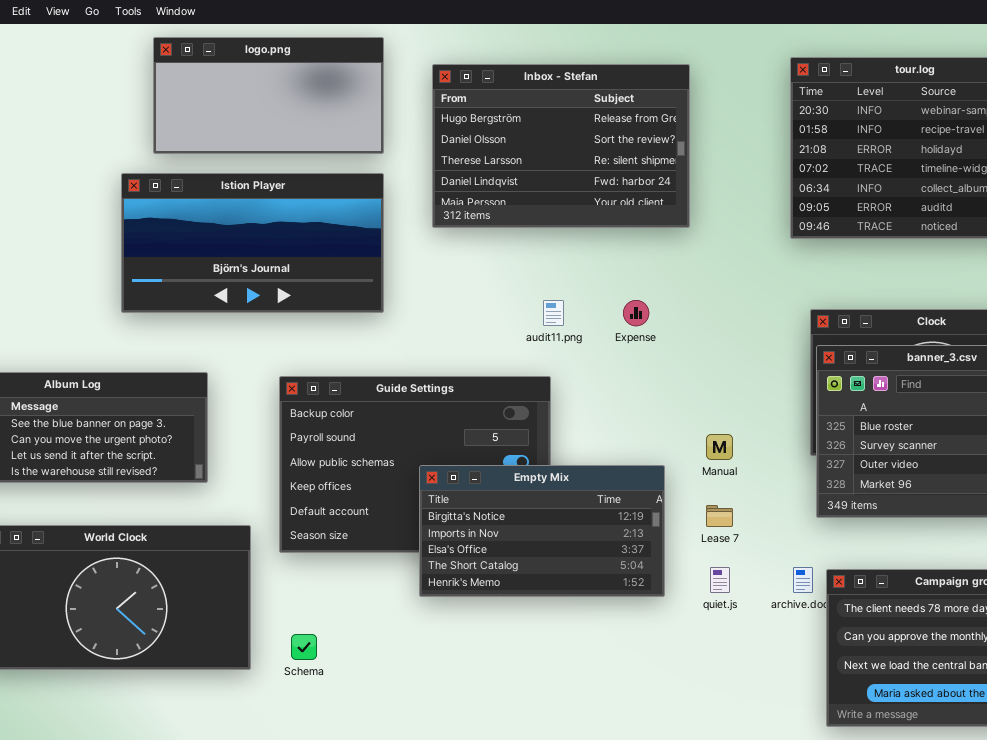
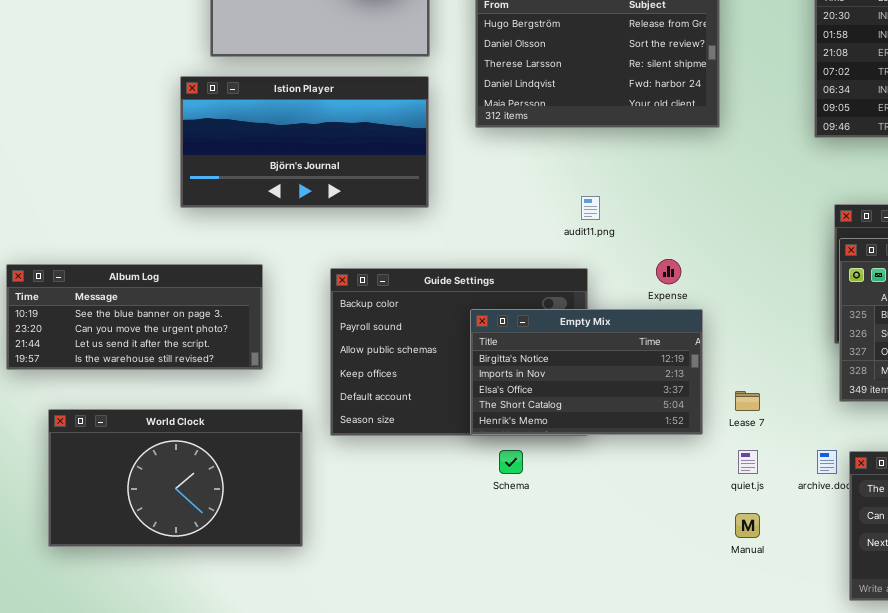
Expense: [623,300,649,326] -> [656,259,681,284], moved
Manual: [706,434,733,460] -> [735,513,760,538], moved
Empty Mix: [419,465,665,597] -> [470,309,703,435], moved
Schema: [291,634,317,660] -> [499,450,523,474], moved

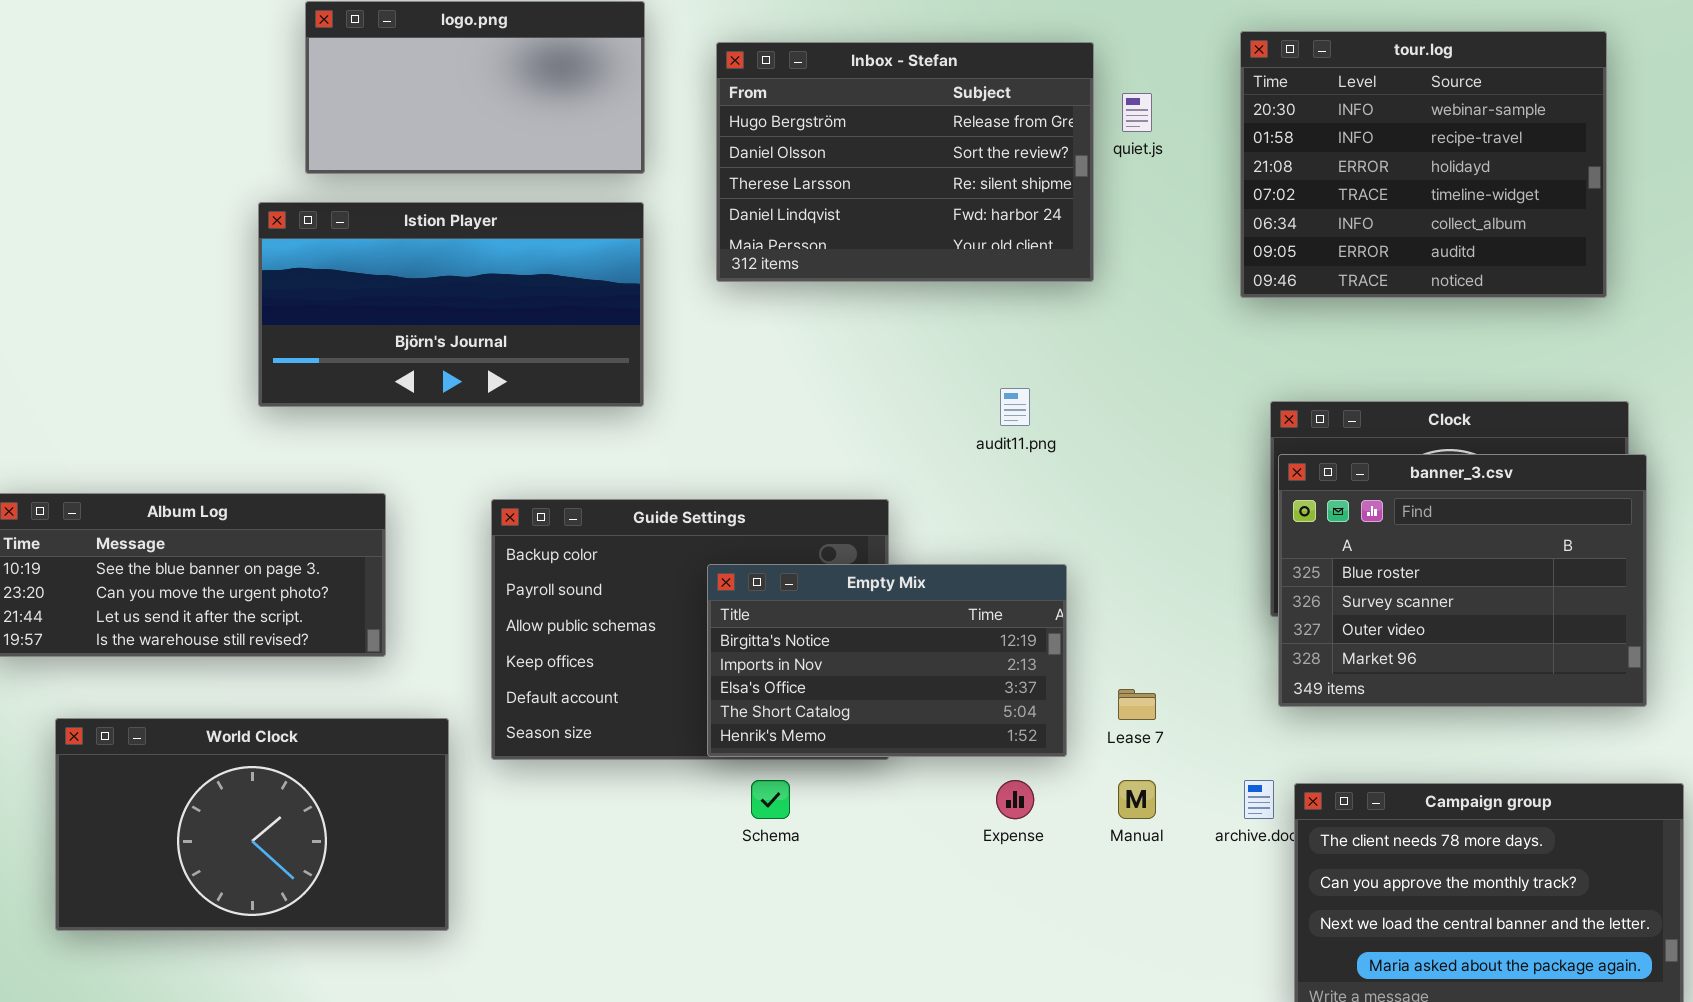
audit11.png: [581,196,600,220] -> [1000,388,1030,426], moved
Expense: [656,259,681,284] -> [996,780,1034,819], moved
quiet.js: [738,450,758,474] -> [1122,93,1152,132], moved
Manual: [735,513,760,538] -> [1118,780,1156,819], moved

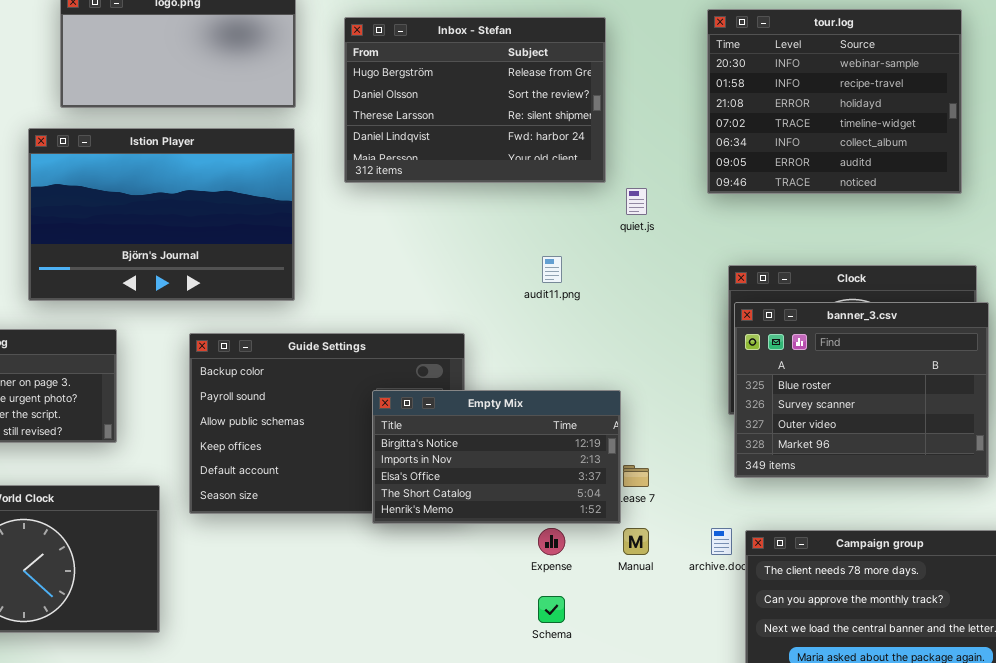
quiet.js: [1122,93,1152,132] -> [626,188,647,215], moved
Istion Player: [258,202,644,407] -> [28,128,295,301], resized
Empty Mix: [707,564,1067,757] -> [372,390,621,524], moved
Schema: [751,780,790,819] -> [538,596,565,623], moved

